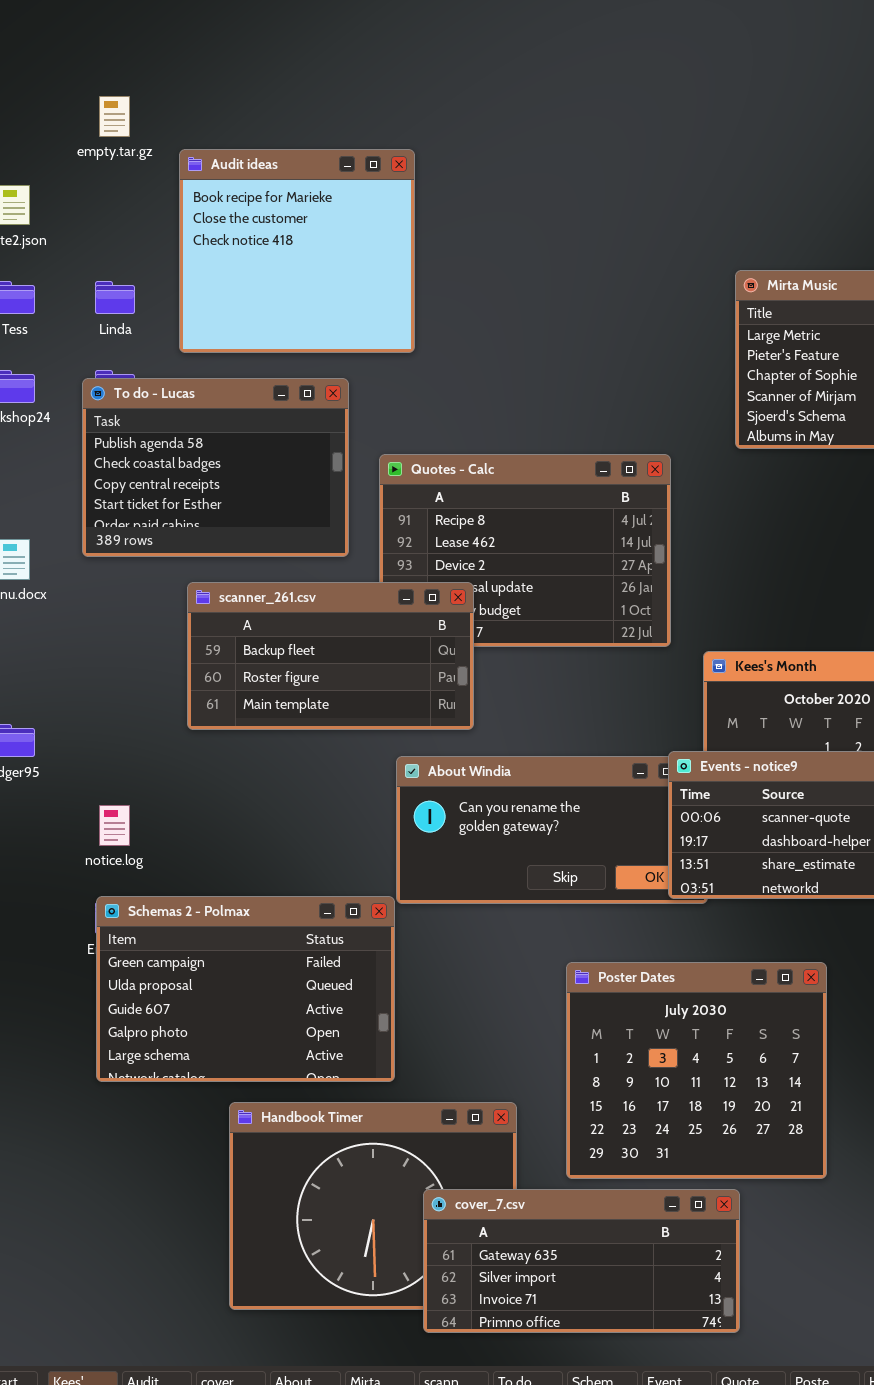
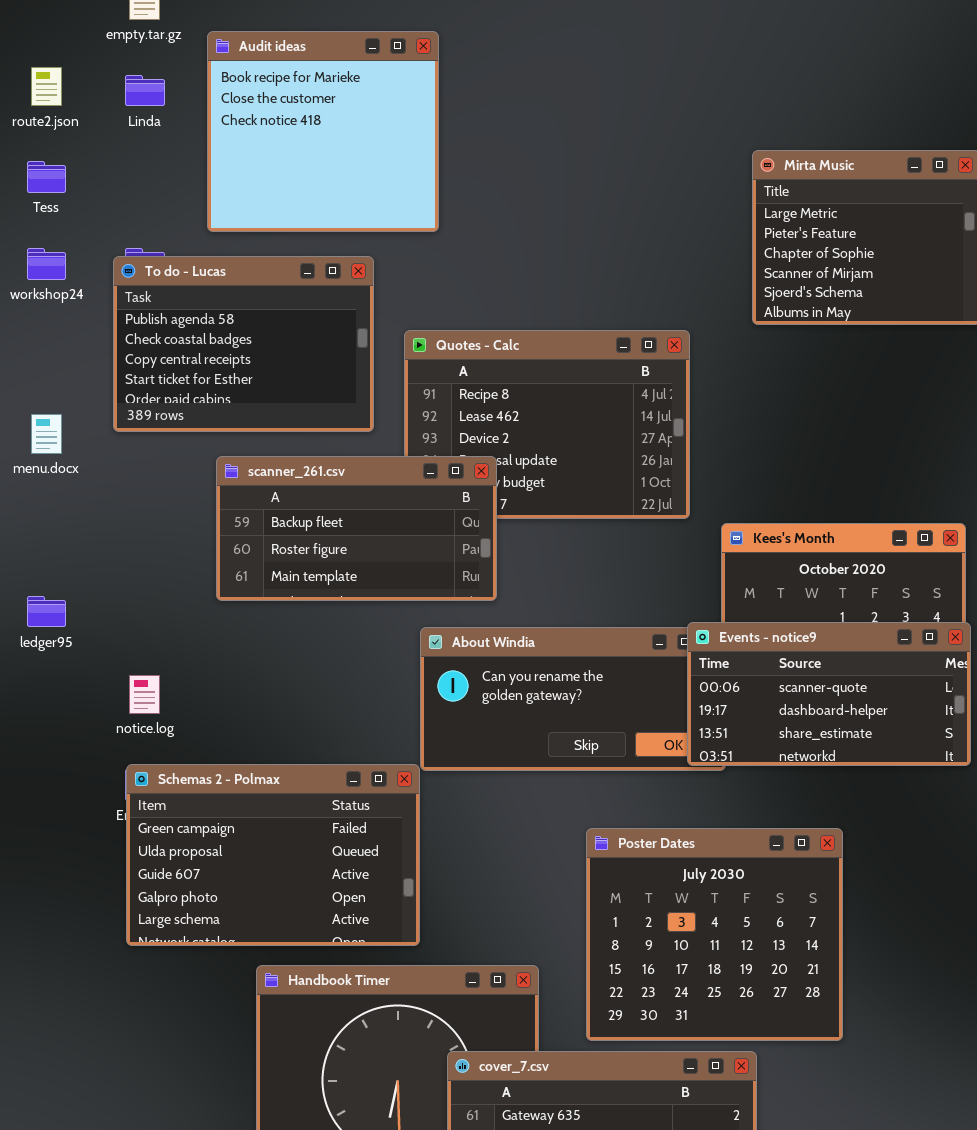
Linda: [95,281,135,314] -> [125,75,165,106], moved

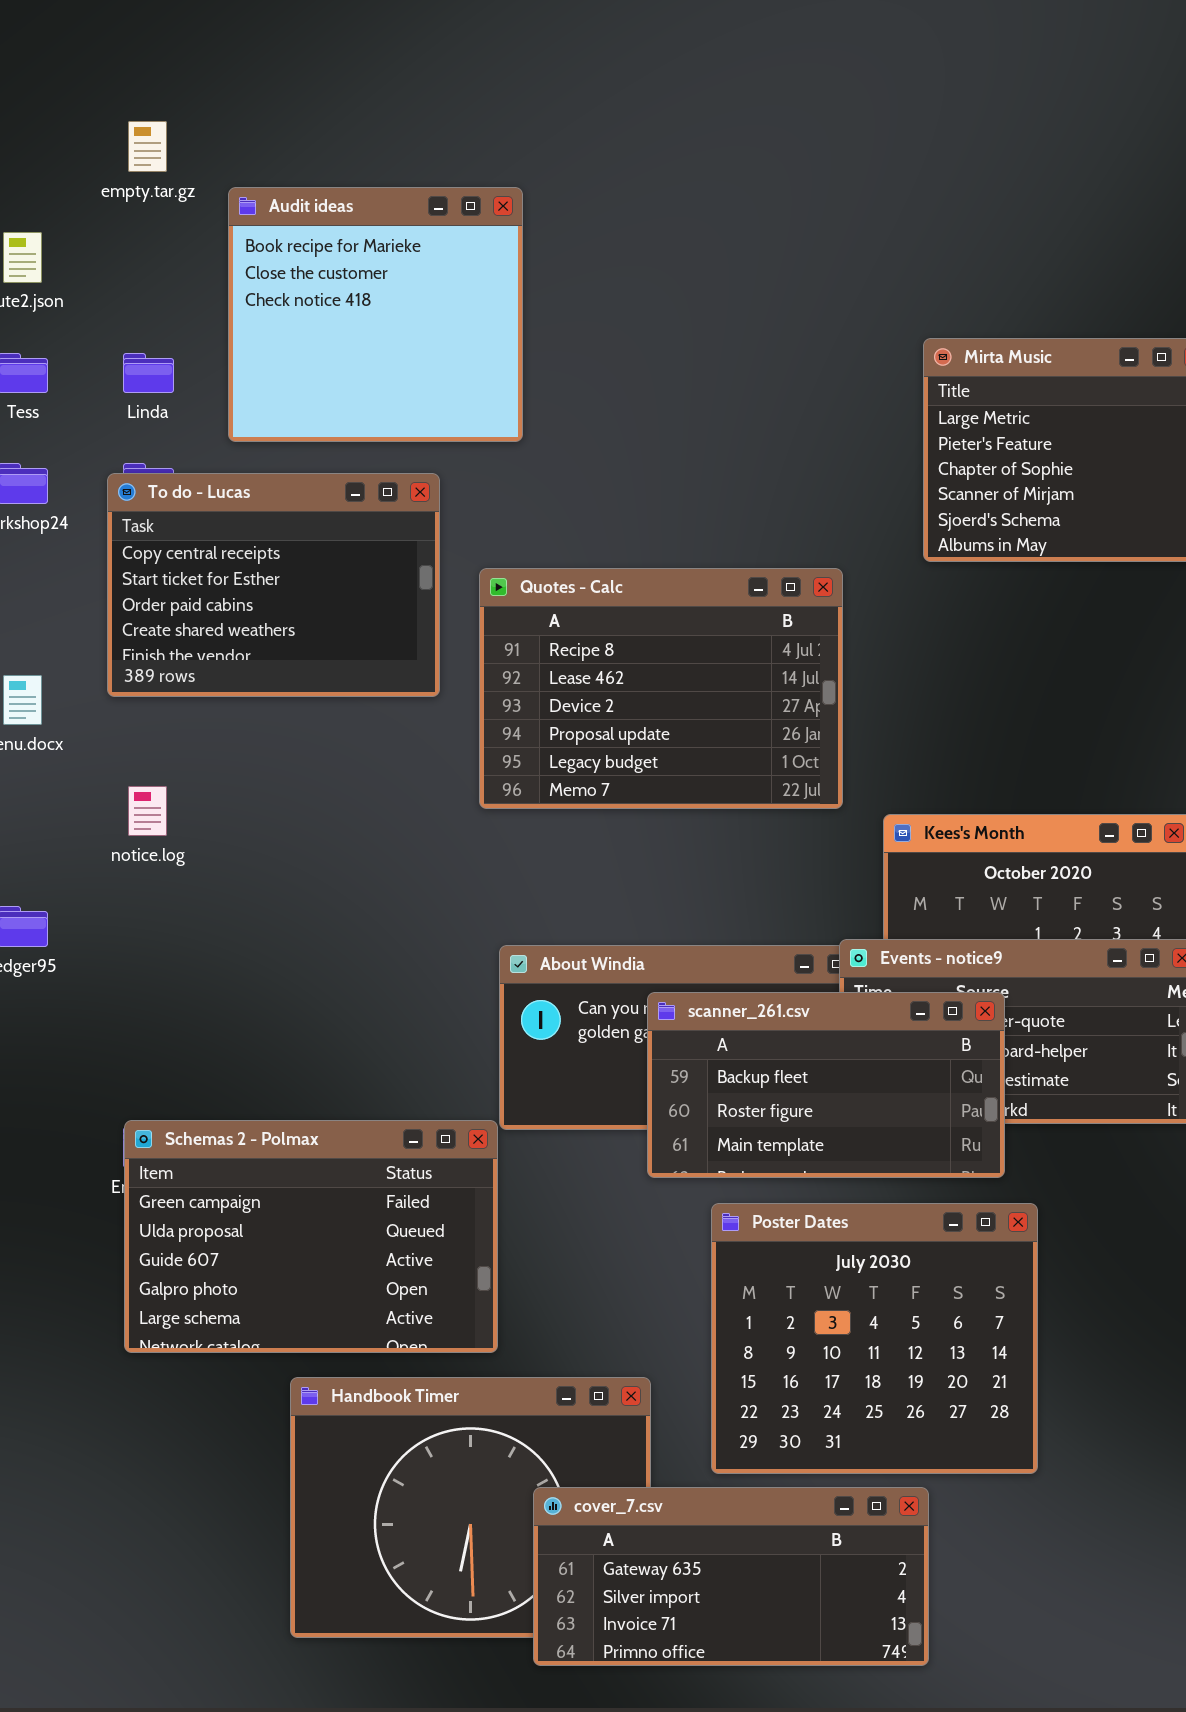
Linda: [125,75,165,106] -> [123,353,174,393], moved
To do - Lucas: [113,256,374,432] -> [107,473,440,697], scrolled down 2 rows
scanner_261.csv: [216,456,497,601] -> [647,992,1005,1178], moved
notice.log: [129,675,160,714] -> [128,786,167,836], moved

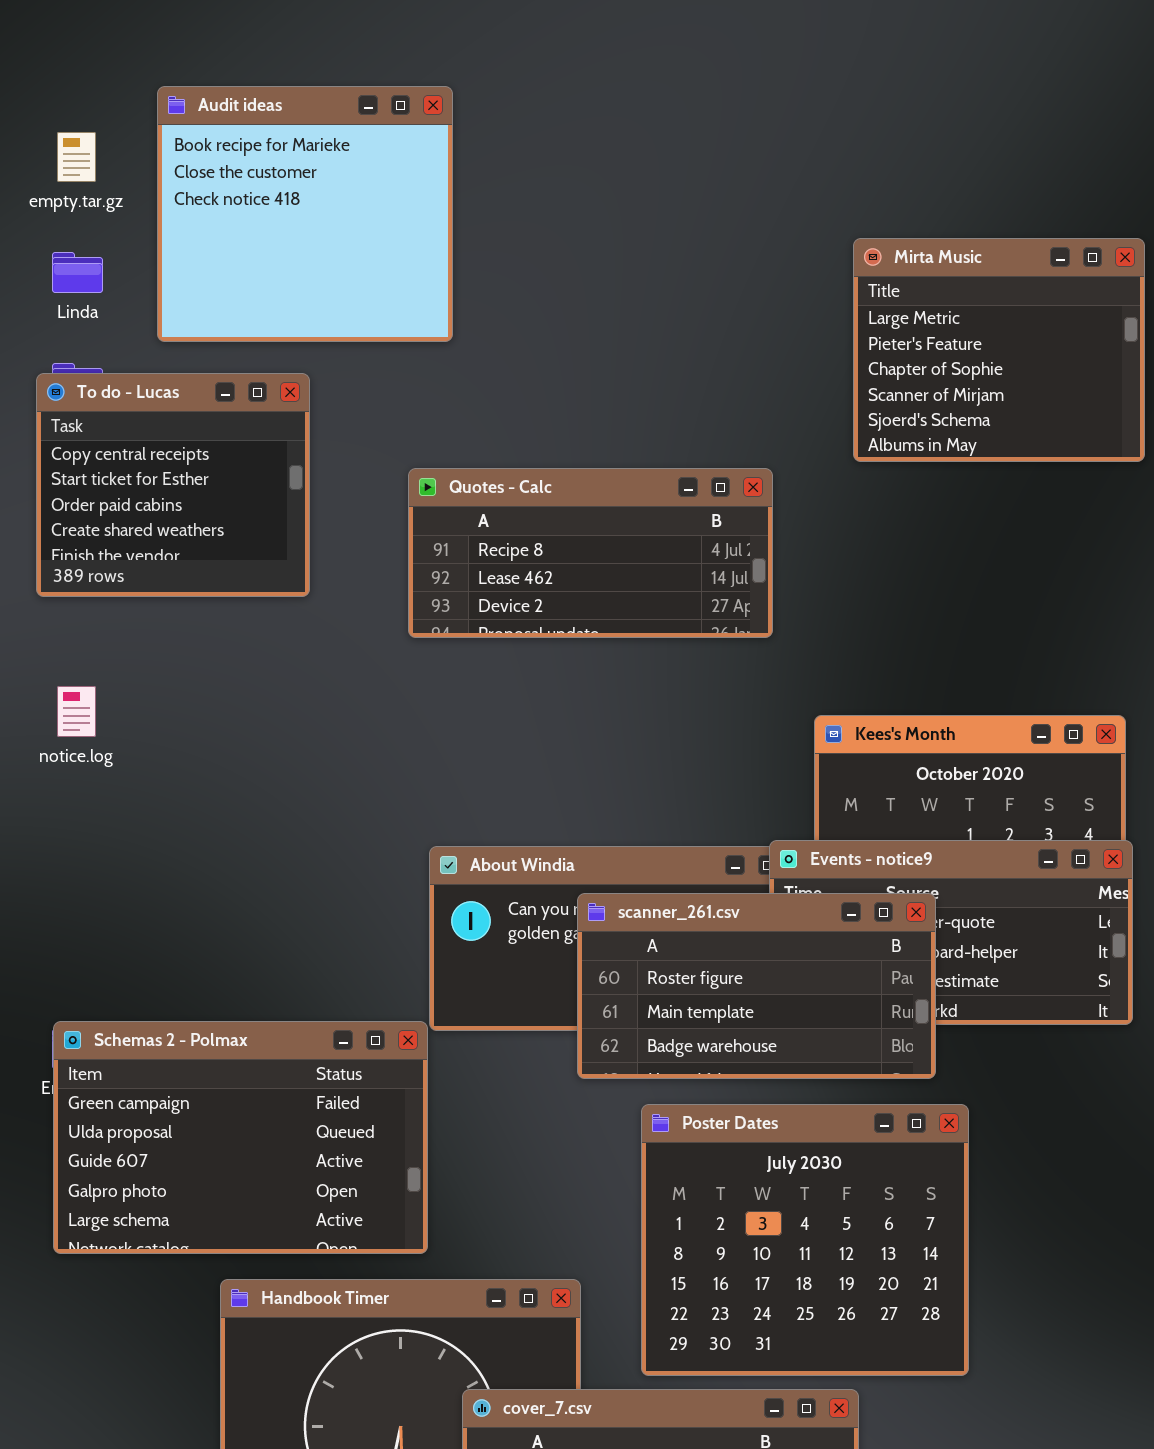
empty.tar.gz: [128,121,167,172] -> [57,132,96,182], moved
To do - Lucas: [107,473,440,697] -> [36,373,310,597], resized
Quotes - Calc: [479,568,843,809] -> [408,468,773,638], resized
scanner_261.csv: [647,992,1005,1178] -> [577,893,936,1079], scrolled down 1 row

